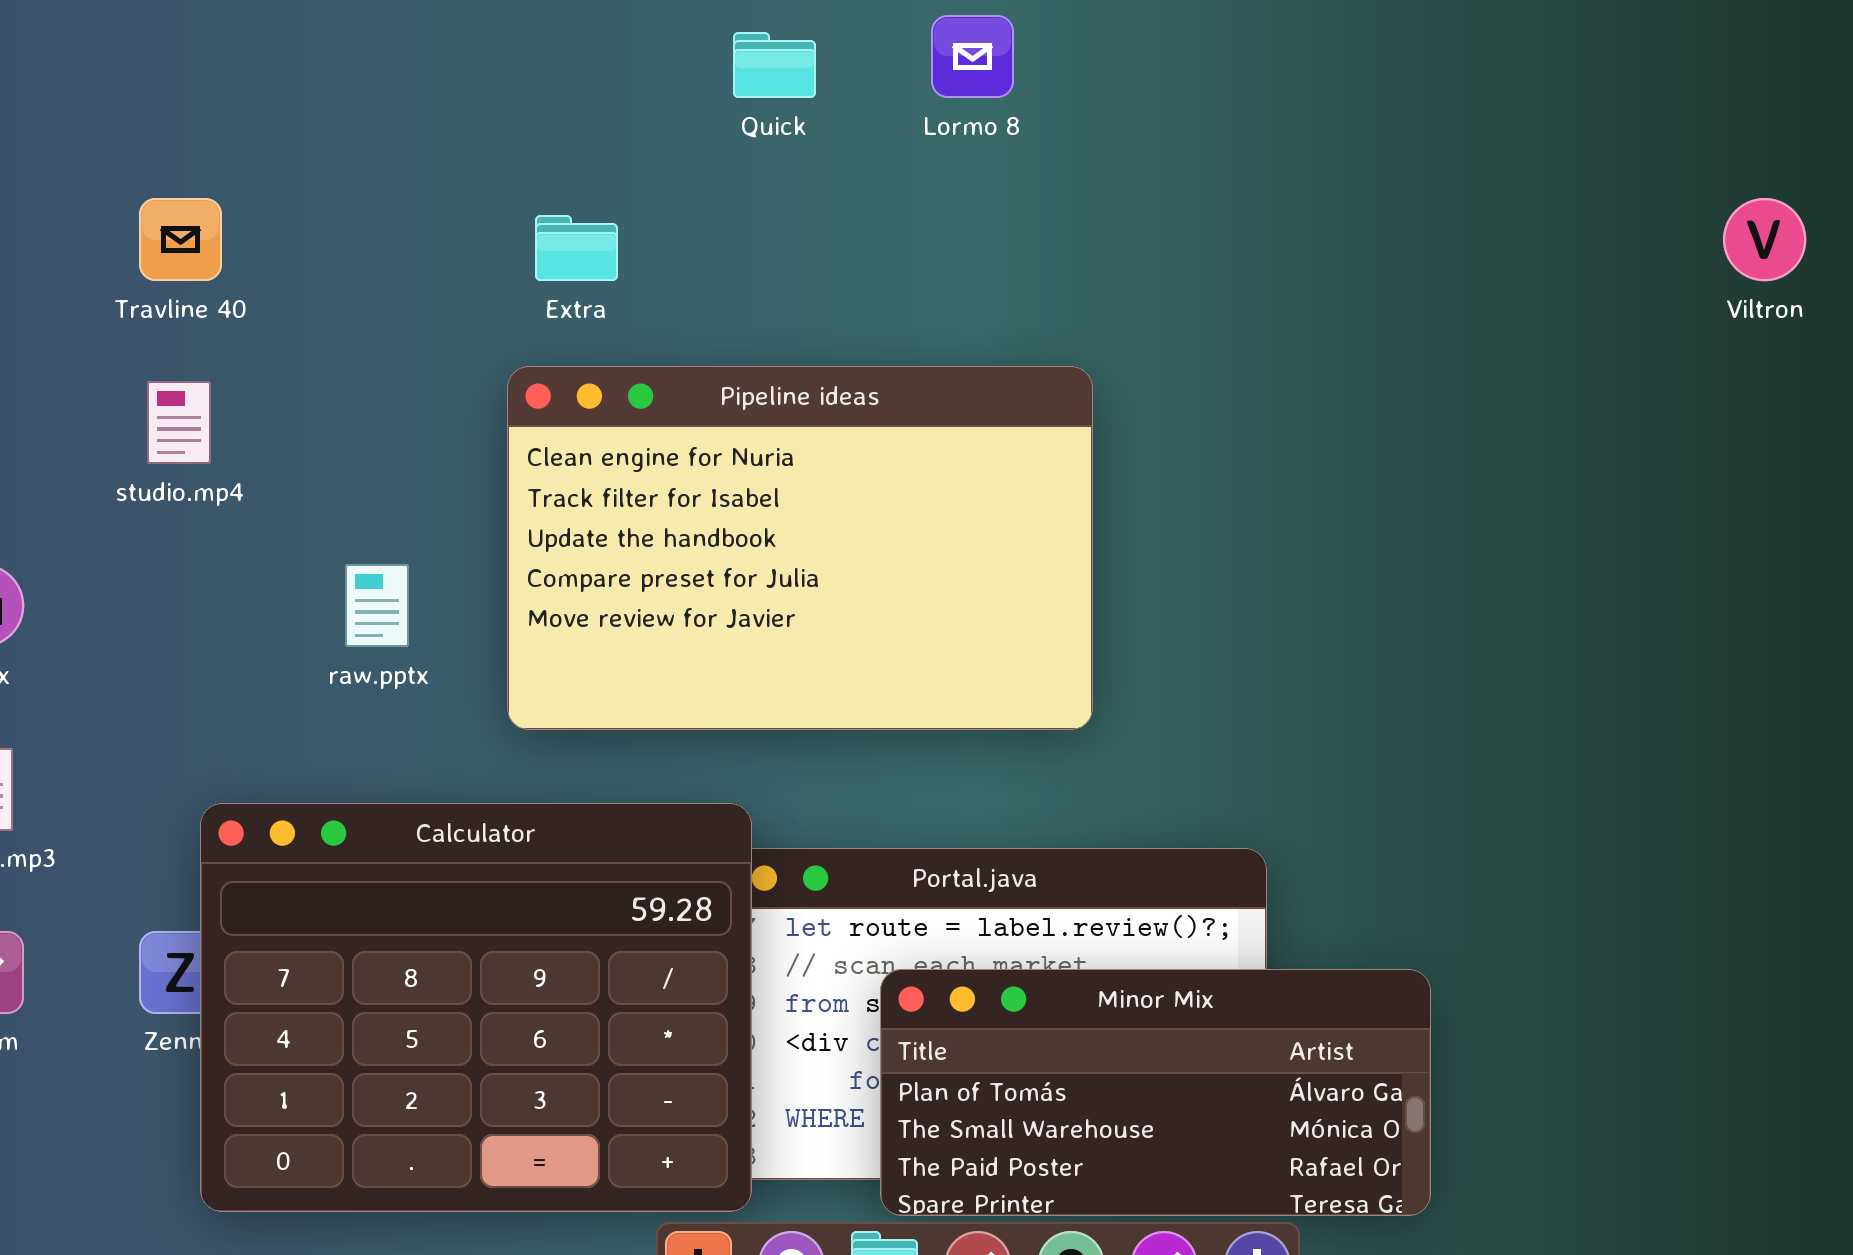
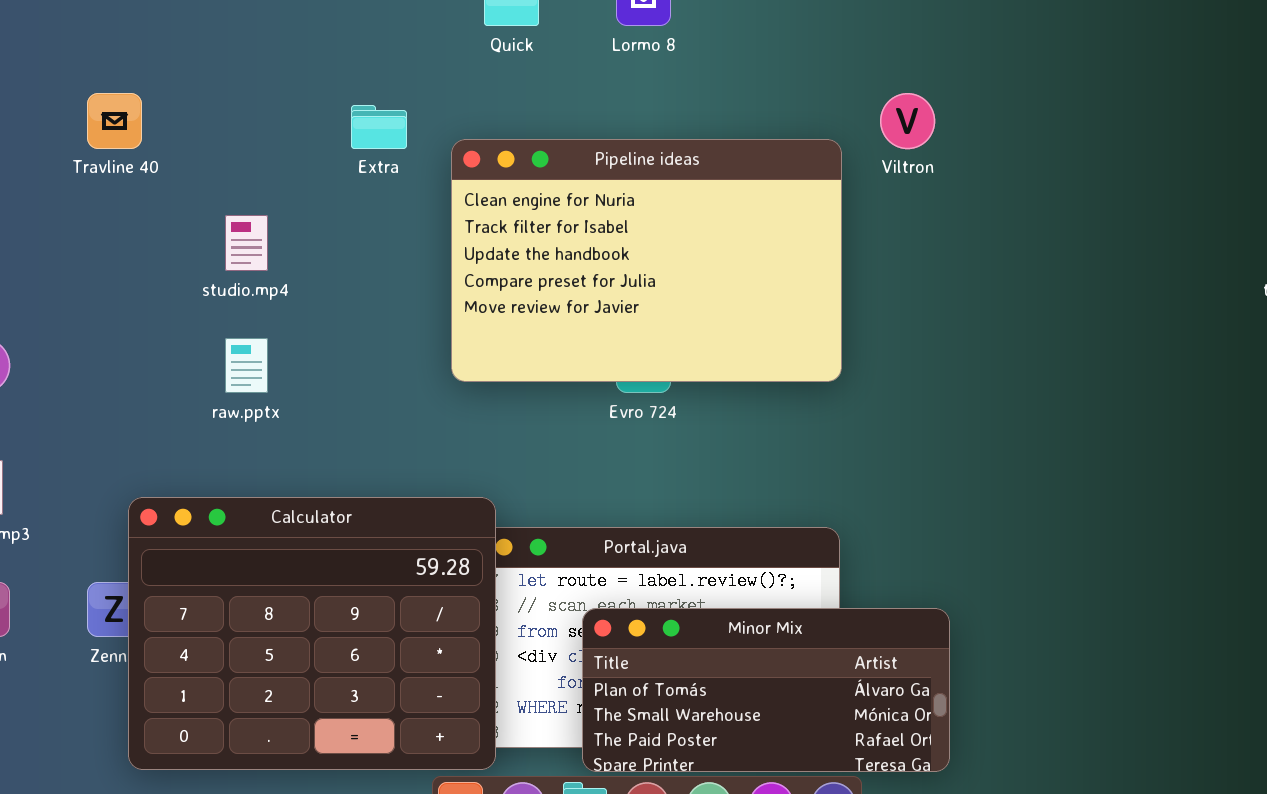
Viltron: [1723,198,1806,281] -> [880,93,935,149], moved
Pipeline ideas: [507,366,1093,730] -> [451,139,842,382], moved
studio.mp4: [147,381,211,464] -> [225,215,268,271], moved

